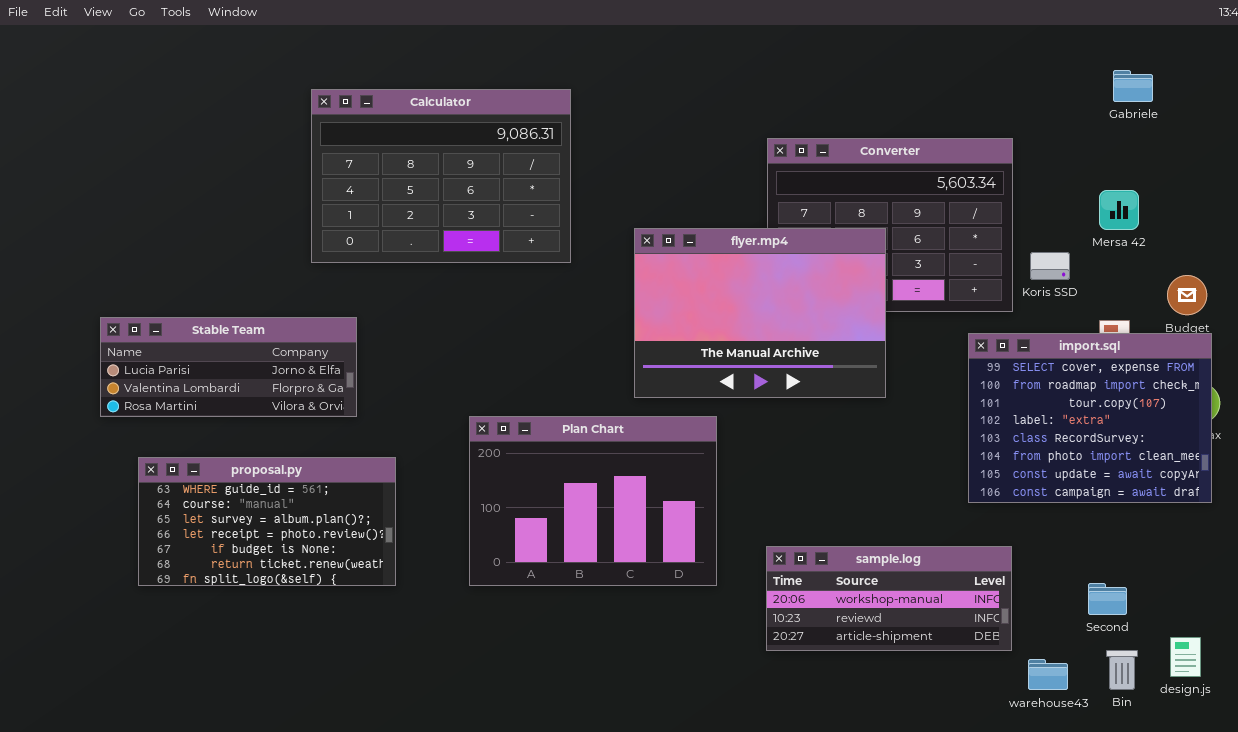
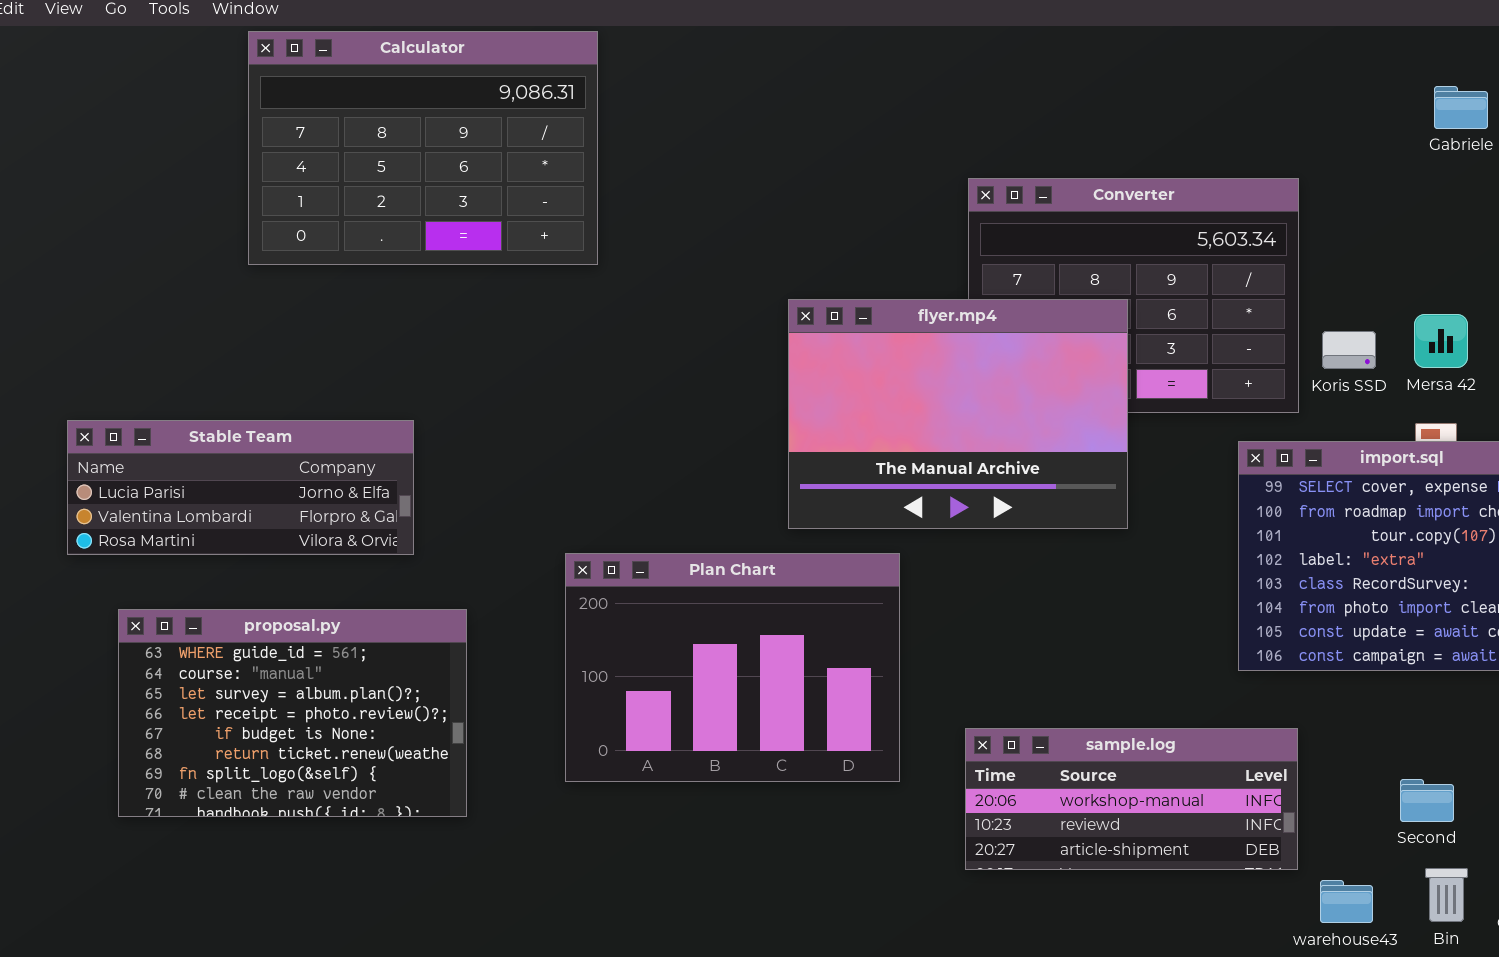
Calculator: [311,89,571,263] -> [248,31,598,265], moved
Mersa 42: [1099,190,1139,230] -> [1414,314,1468,368], moved
proposal.py: [138,457,396,586] -> [118,609,467,817], resized

